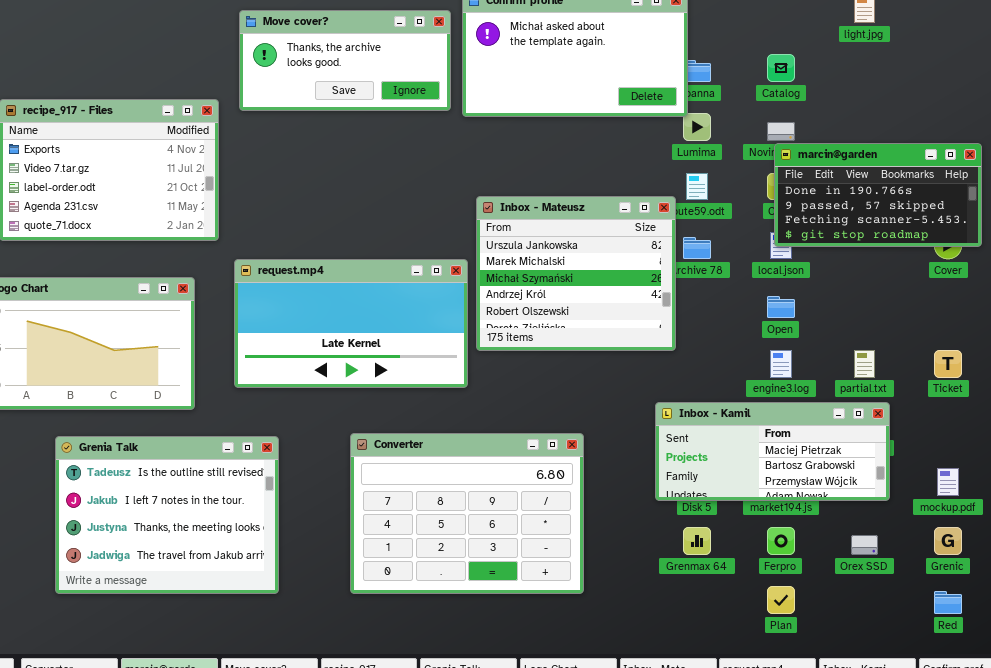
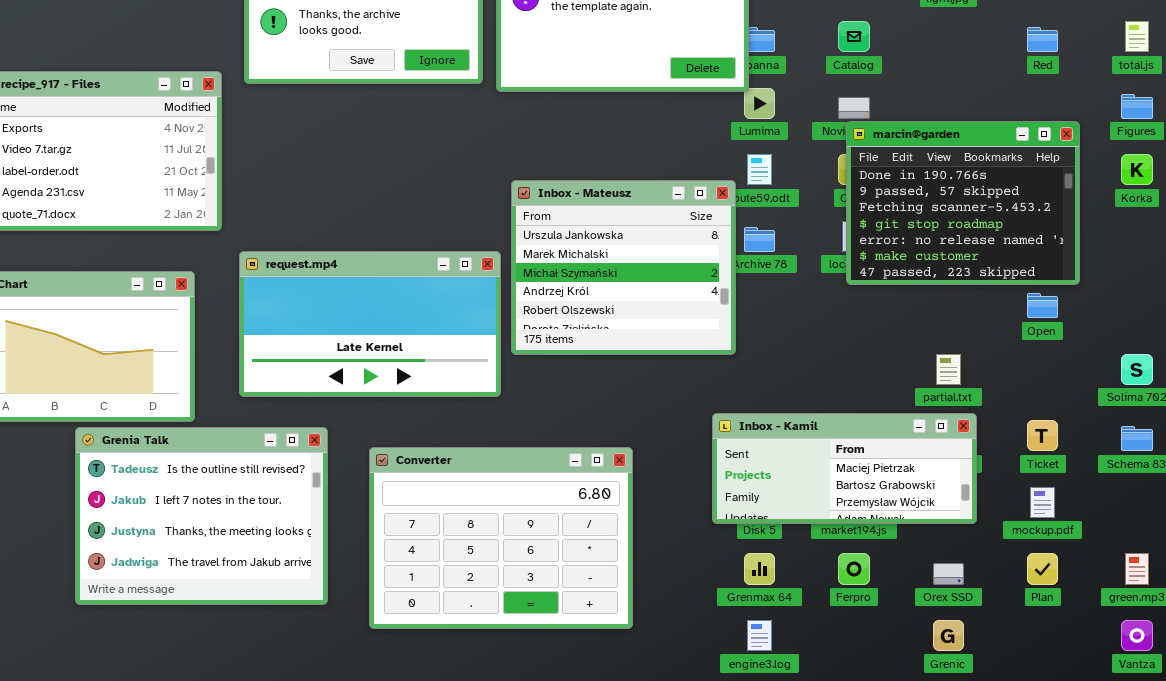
marcin@garden: [774,143,982,247] -> [846,121,1080,285], resized
Open: [767,296,795,318] -> [1027,293,1058,318], moved
engine3.log: [770,350,792,378] -> [747,620,772,651], moved
Ticket: [934,350,962,378] -> [1027,420,1058,451], moved
Grenia Talk: [55,436,279,594] -> [75,427,328,605], moved
Grenic: [934,527,962,555] -> [933,620,964,651], moved
Plan: [767,586,795,614] -> [1027,553,1058,585], moved
Red: [934,591,962,614] -> [1027,27,1058,52], moved

